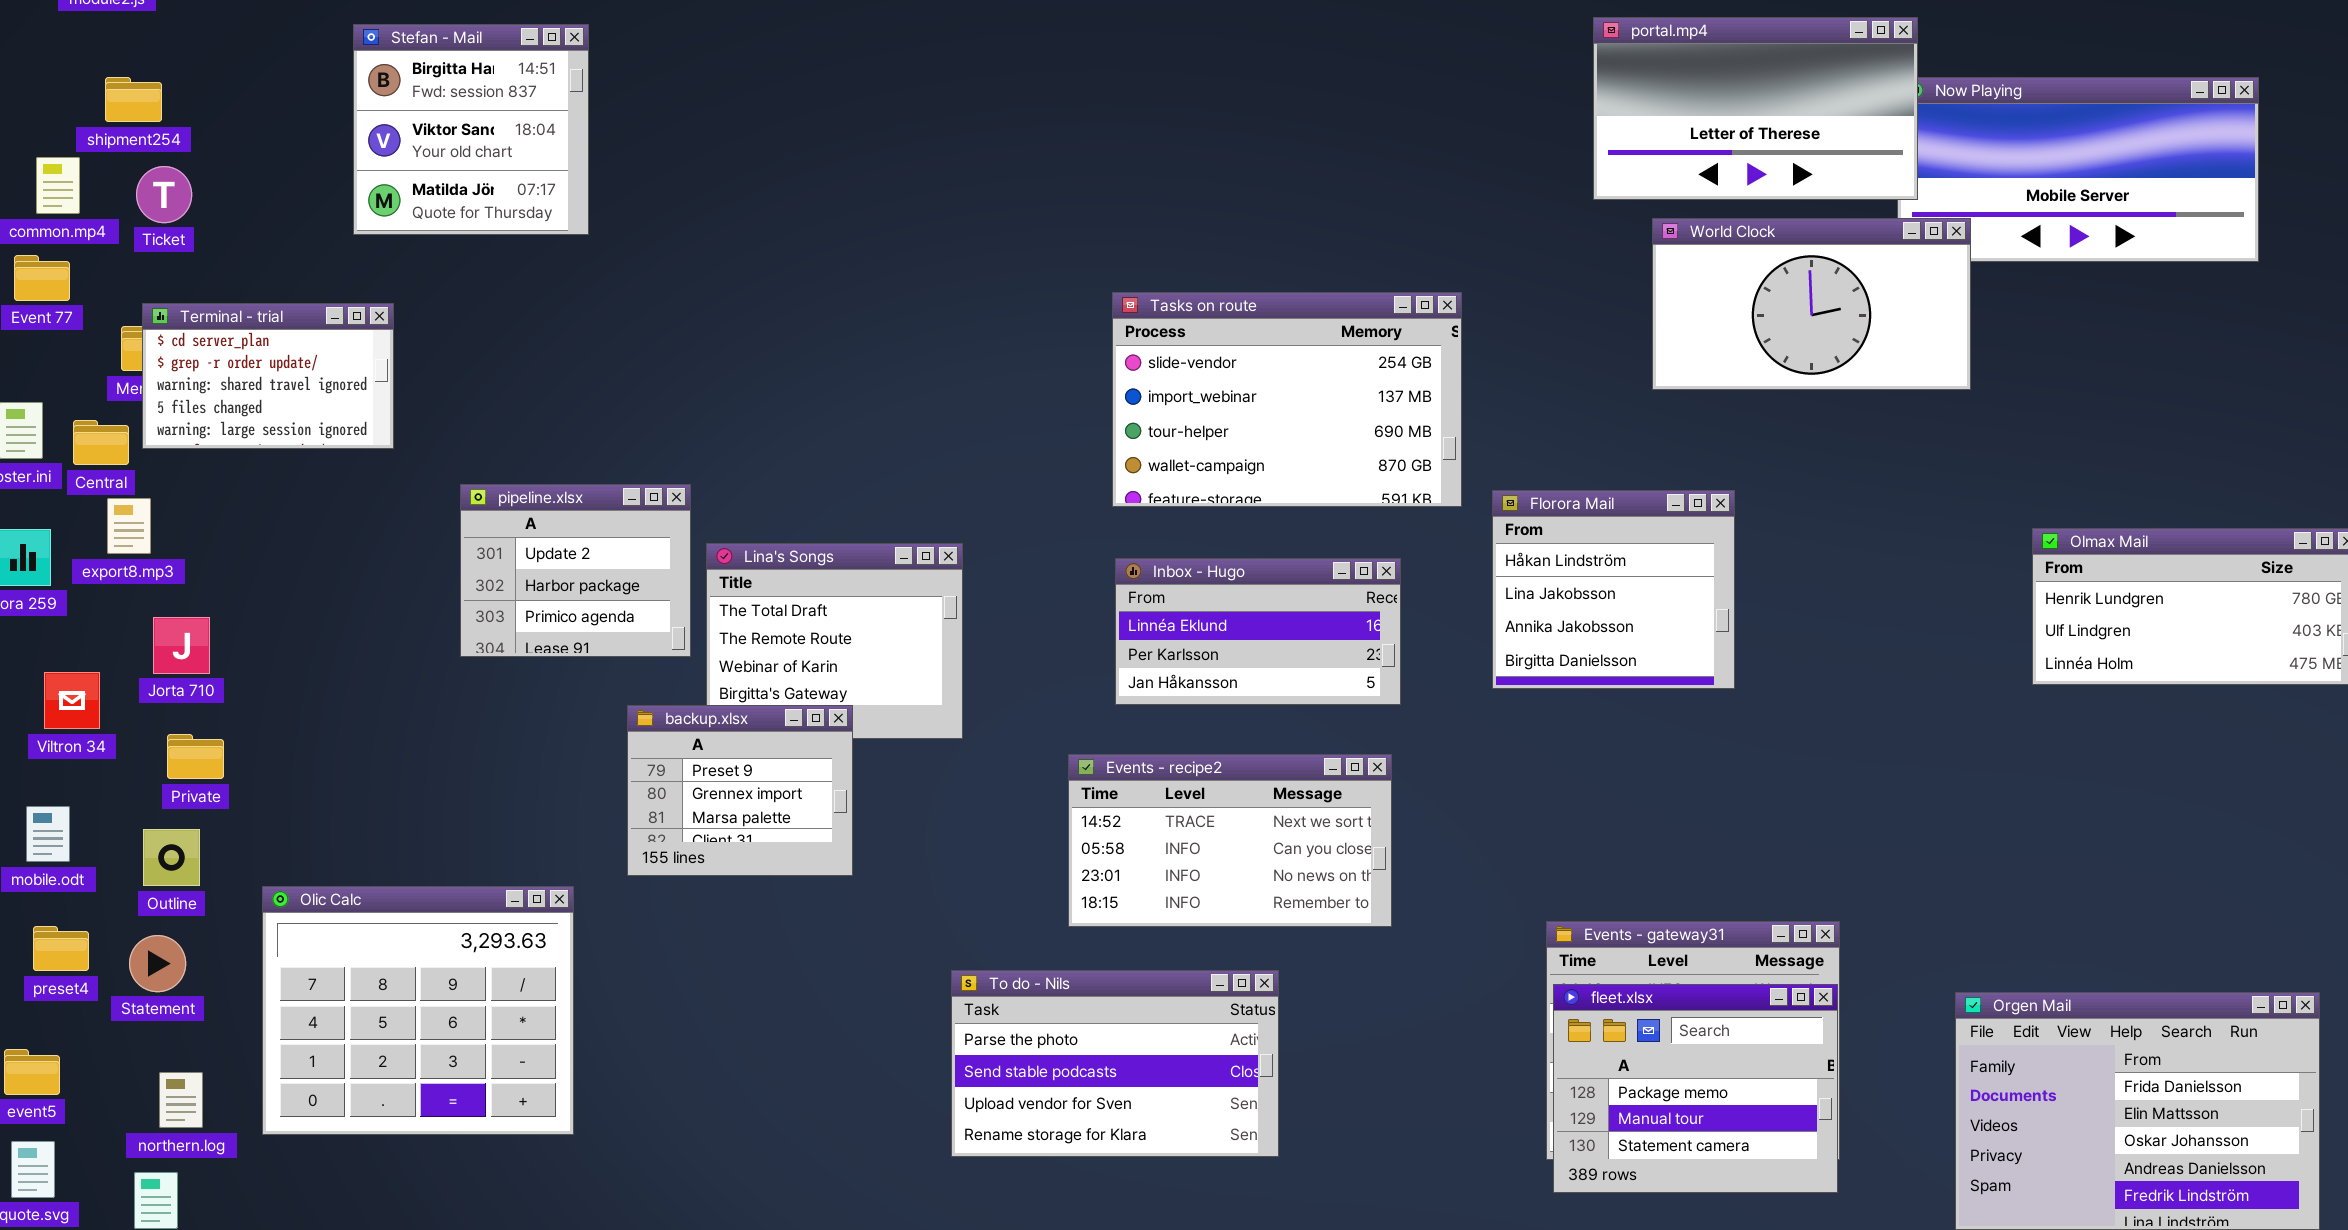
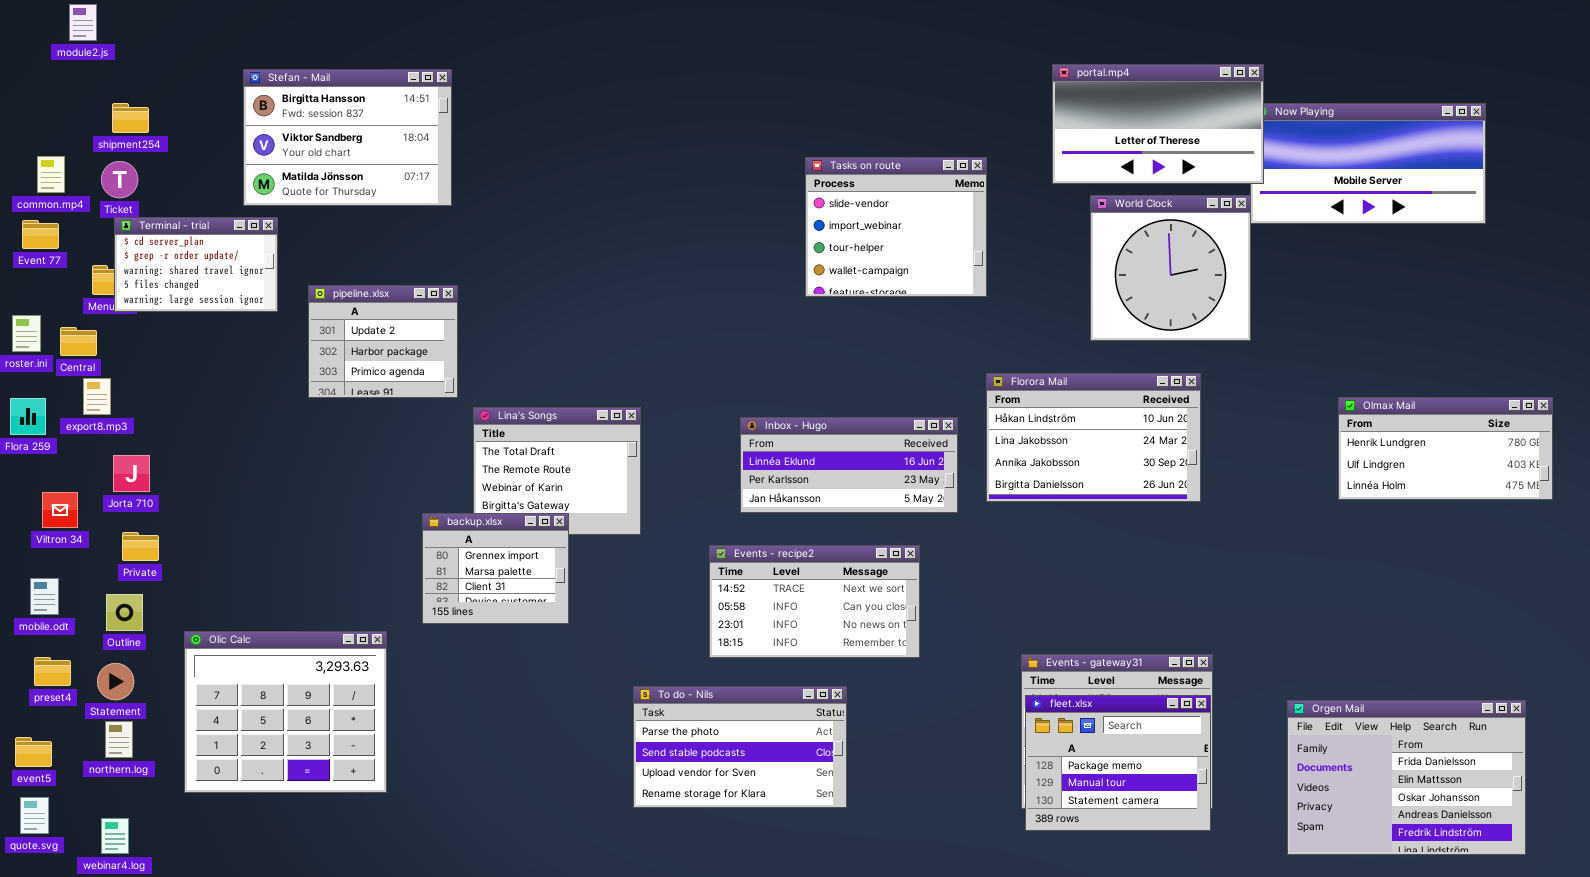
Stefan - Mail: [353,24,589,235] -> [243,69,452,206], resized
shipment254: [105,77,162,122] -> [112,103,149,133], moved
World Clock: [1652,218,1971,390] -> [1090,195,1251,341], resized
Tasks on route: [1112,292,1462,507] -> [805,157,987,297], moved, resized
Terminal - trial: [142,303,394,449] -> [114,217,278,312], moved
pipeline.xlsx: [460,484,691,657] -> [308,285,458,398], moved
Florora Mail: [1492,490,1735,689] -> [986,373,1201,502], resized
Inbox - Hugo: [1115,558,1401,705] -> [740,417,958,513], resized
backup.xlsx: [627,705,853,876] -> [422,513,569,624], scrolled down 1 row
northern.log: [159,1072,203,1128] -> [105,721,133,758], moved

